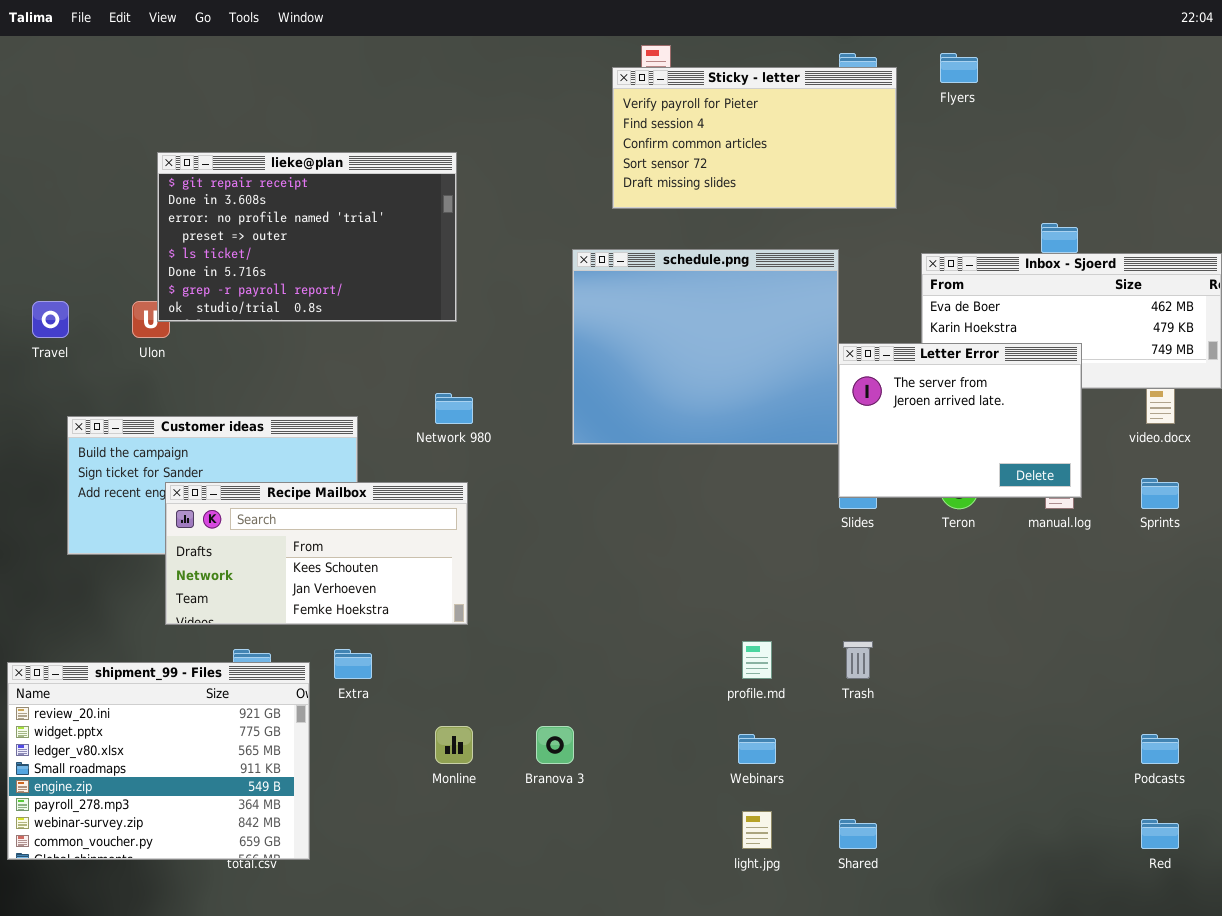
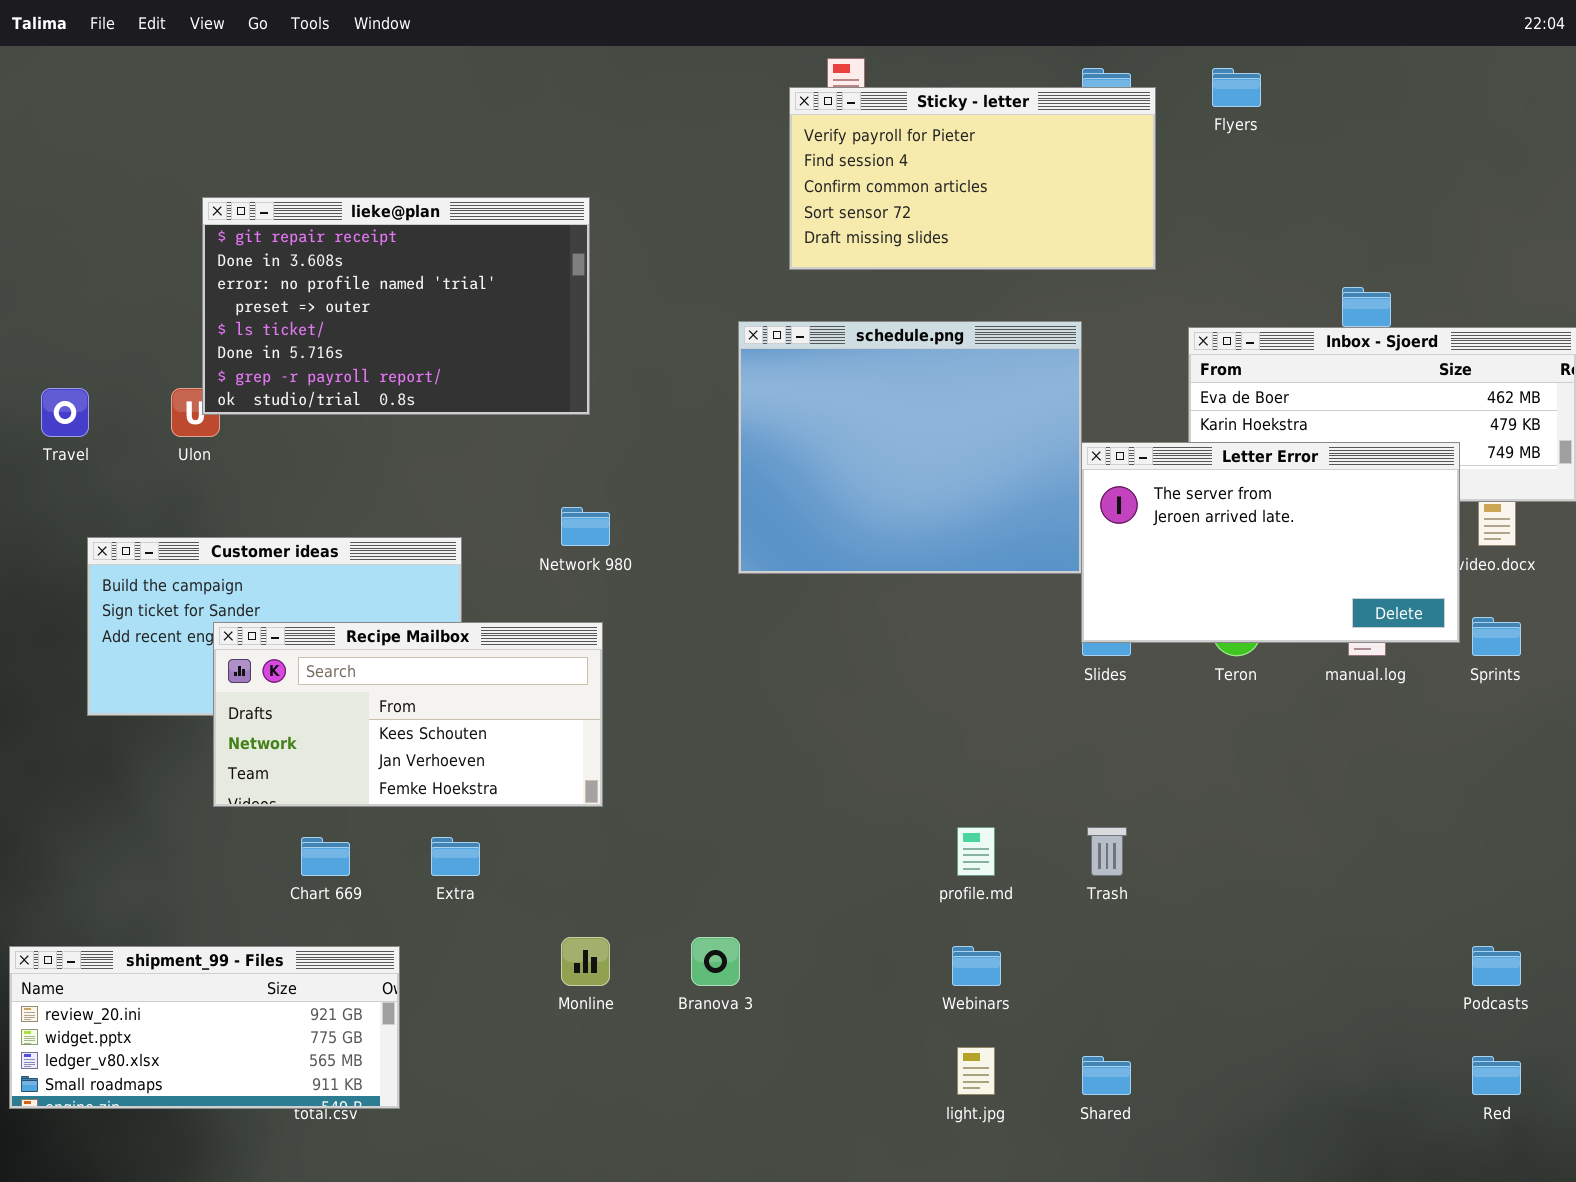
Letter Error: [838,343,1082,498] -> [1081,442,1460,643], resized
shipment_99 - Files: [7,662,310,860] -> [9,946,400,1109], resized

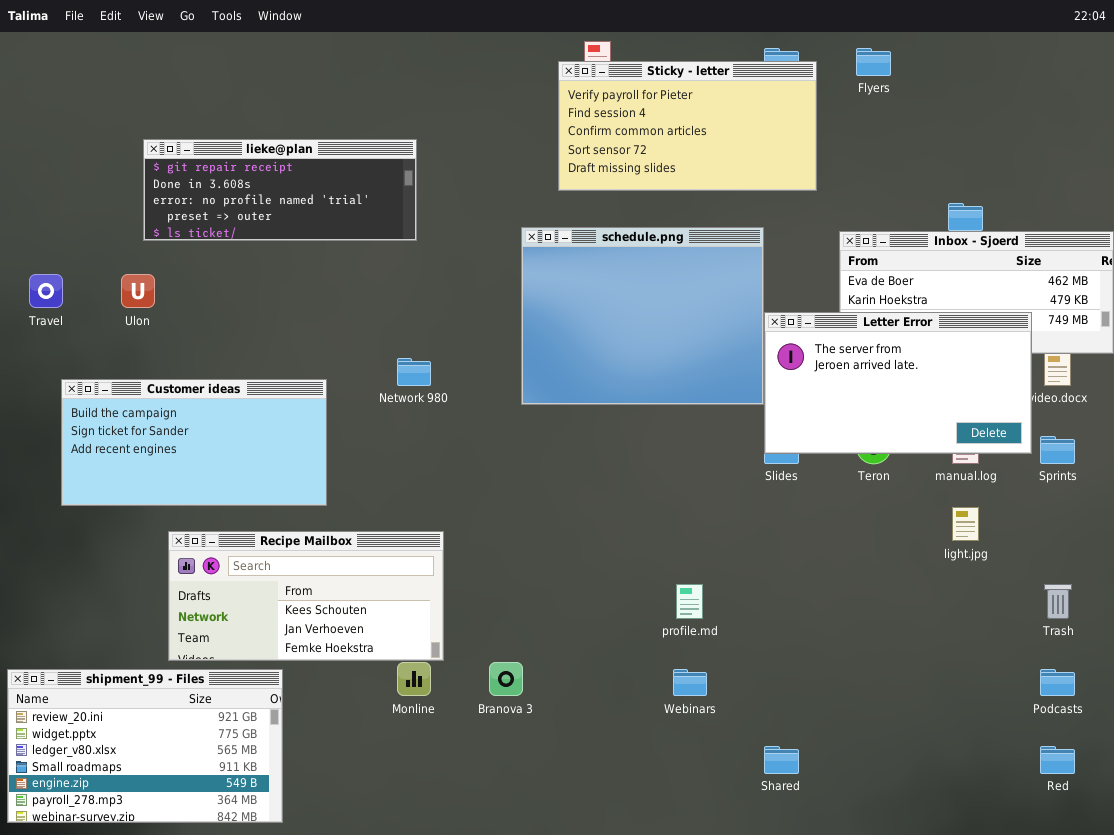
lieke@plan: [202,197,590,415] -> [143,139,417,241], resized
Recipe Mailbox: [213,622,603,807] -> [168,531,444,661], moved
Trash: [1087,827,1127,876] -> [1044,584,1072,619], moved
shipment_99 - Files: [9,946,400,1109] -> [7,669,283,823], resized
light.jpg: [957,1047,995,1095] -> [952,507,979,541], moved

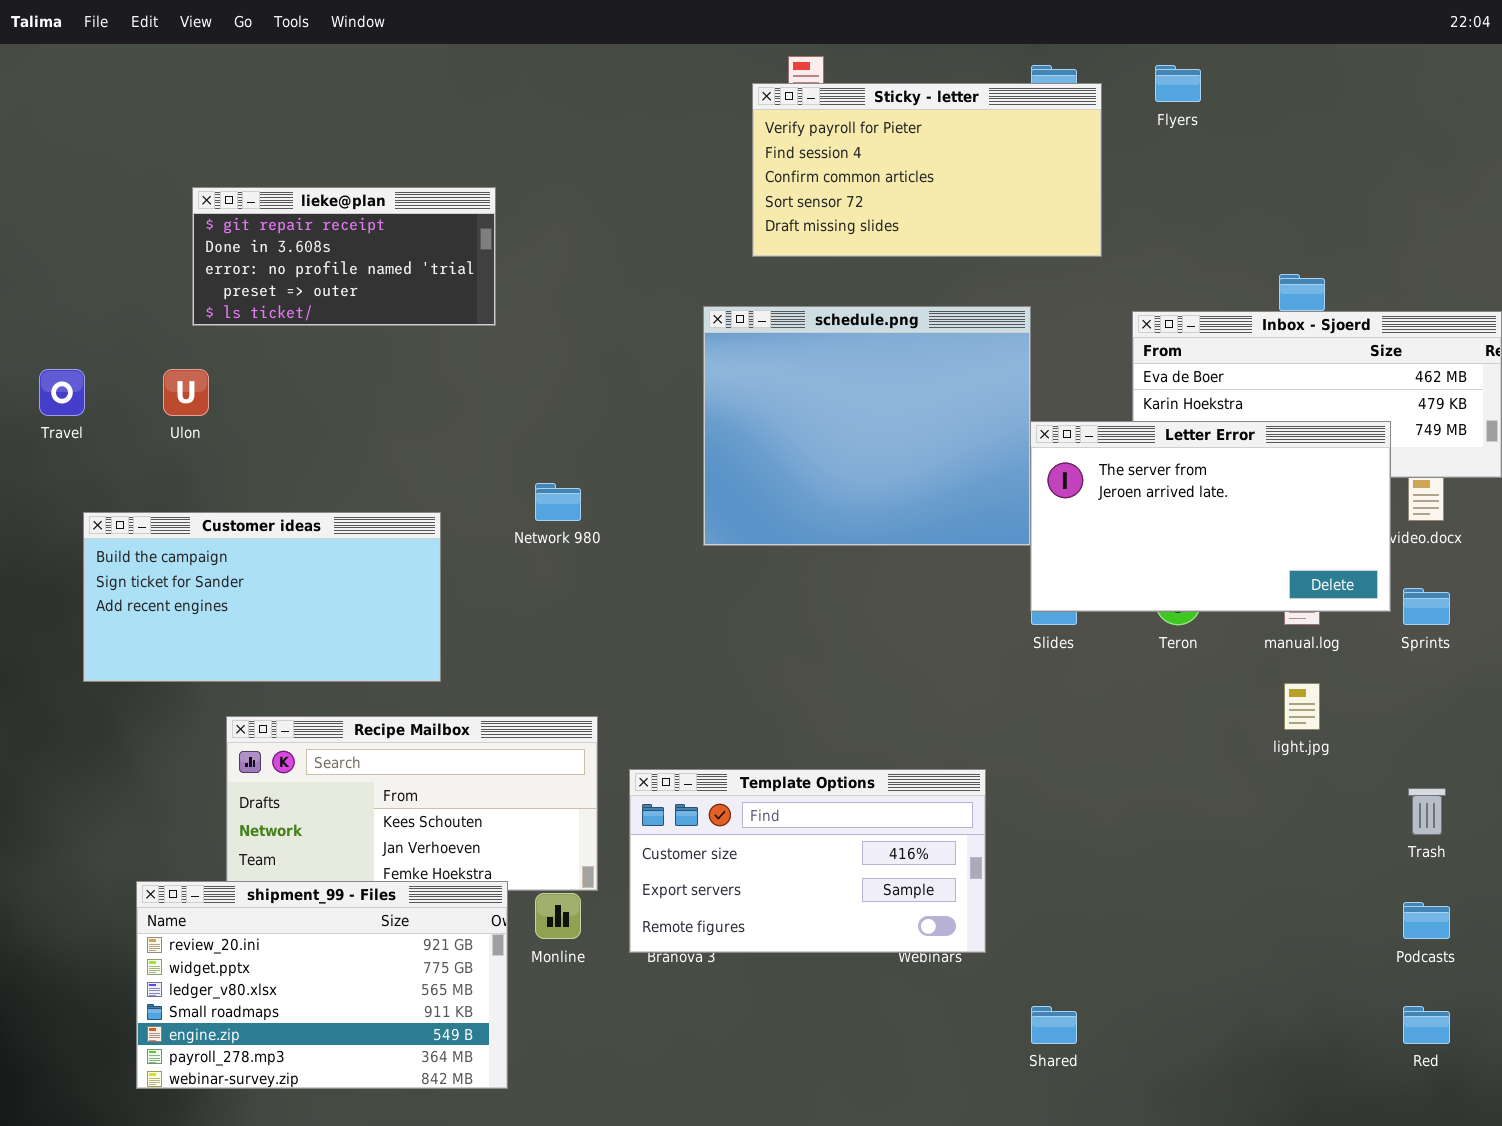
lieke@plan: [143,139,417,241] -> [192,187,496,326], resized
Template Options: none -> [629,769,986,953], opened
shipment_99 - Files: [7,669,283,823] -> [136,881,508,1089], moved

